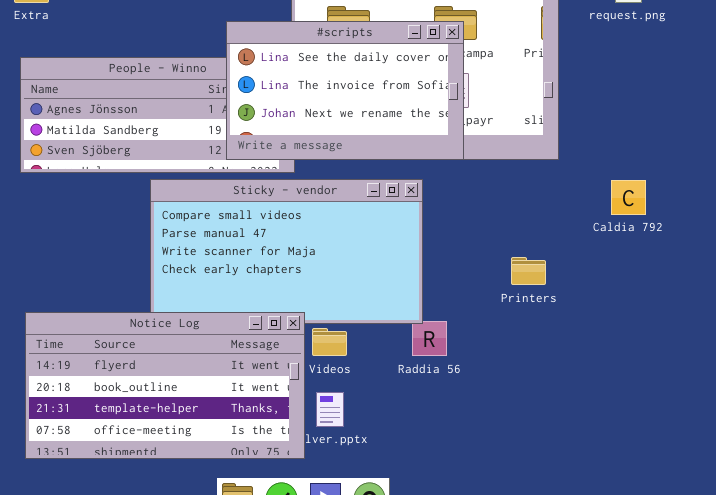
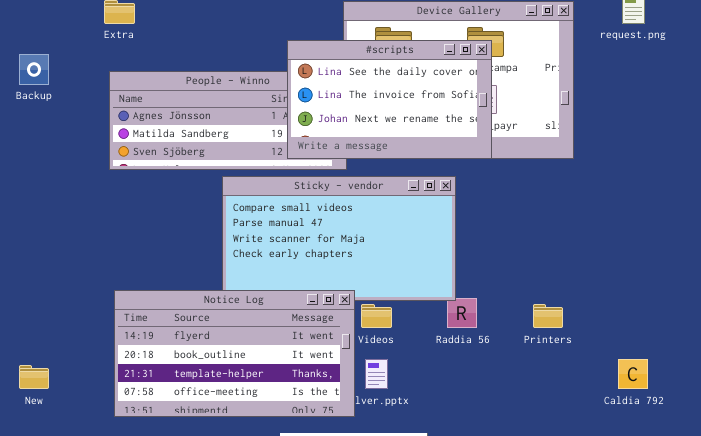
Caldia 792: [611,180,646,215] -> [618,359,648,389], moved
Printers: [511,257,546,285] -> [533,304,563,328], moved

